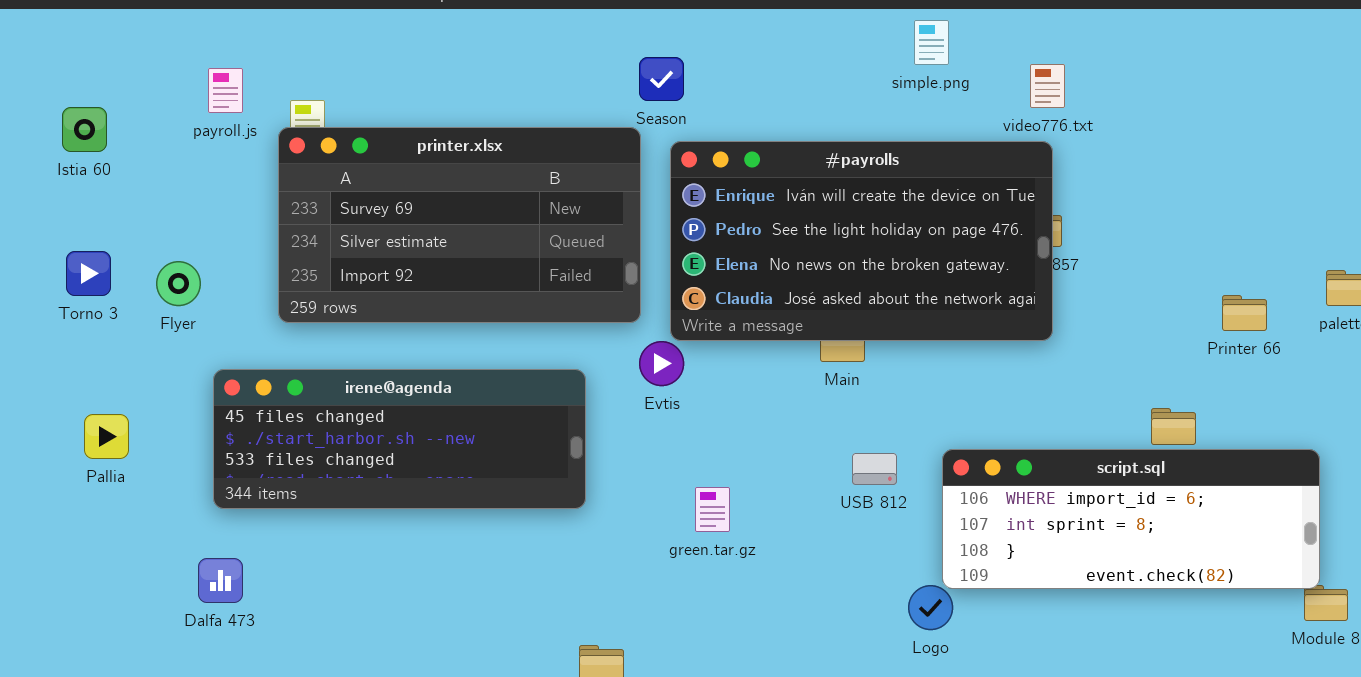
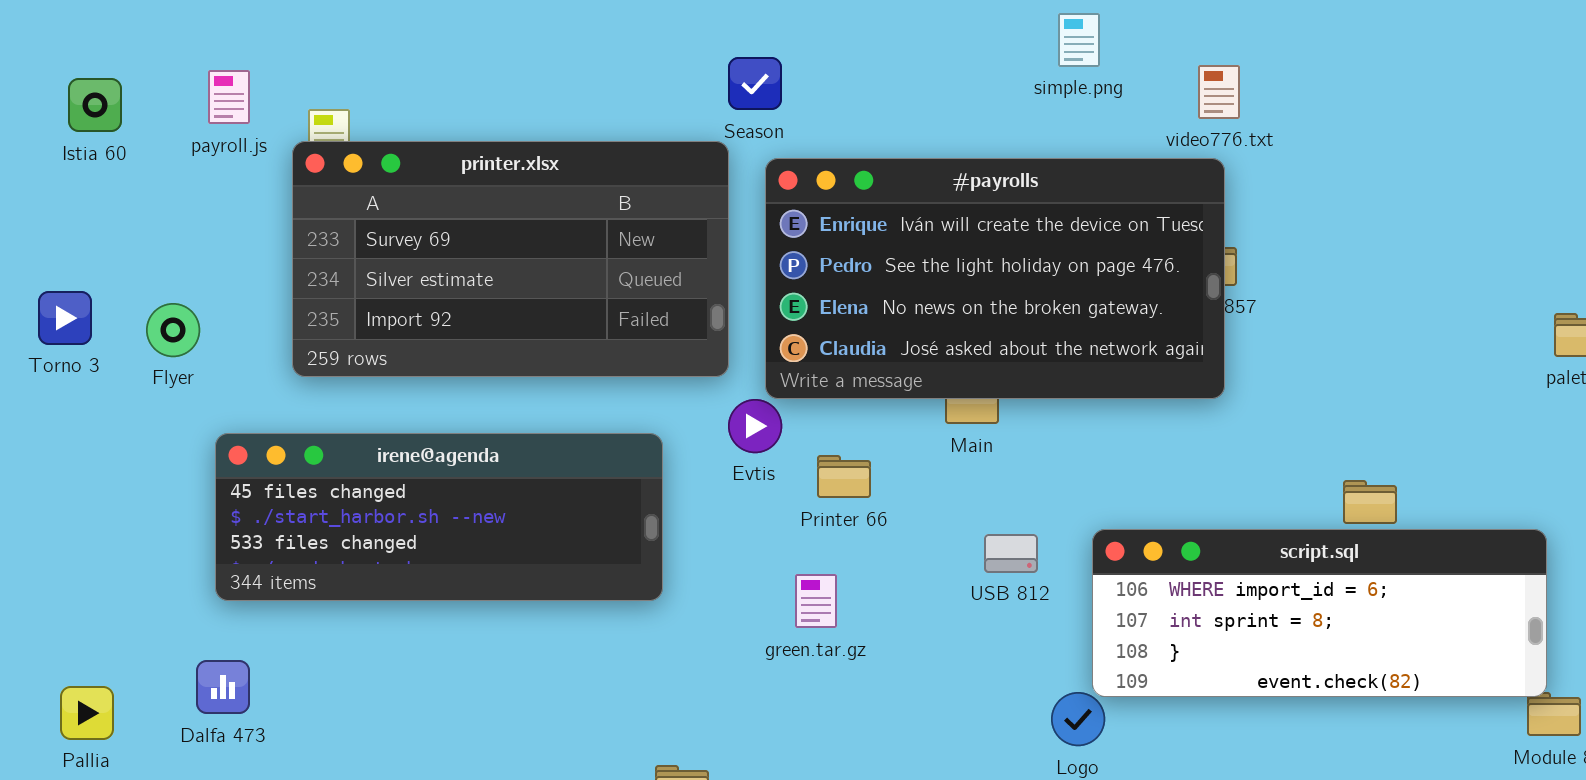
Istia 60: [62,107,107,152] -> [68,78,122,132], moved
Printer 66: [1222,295,1267,331] -> [817,455,871,498], moved
Pallia: [84,414,129,459] -> [60,686,114,740], moved

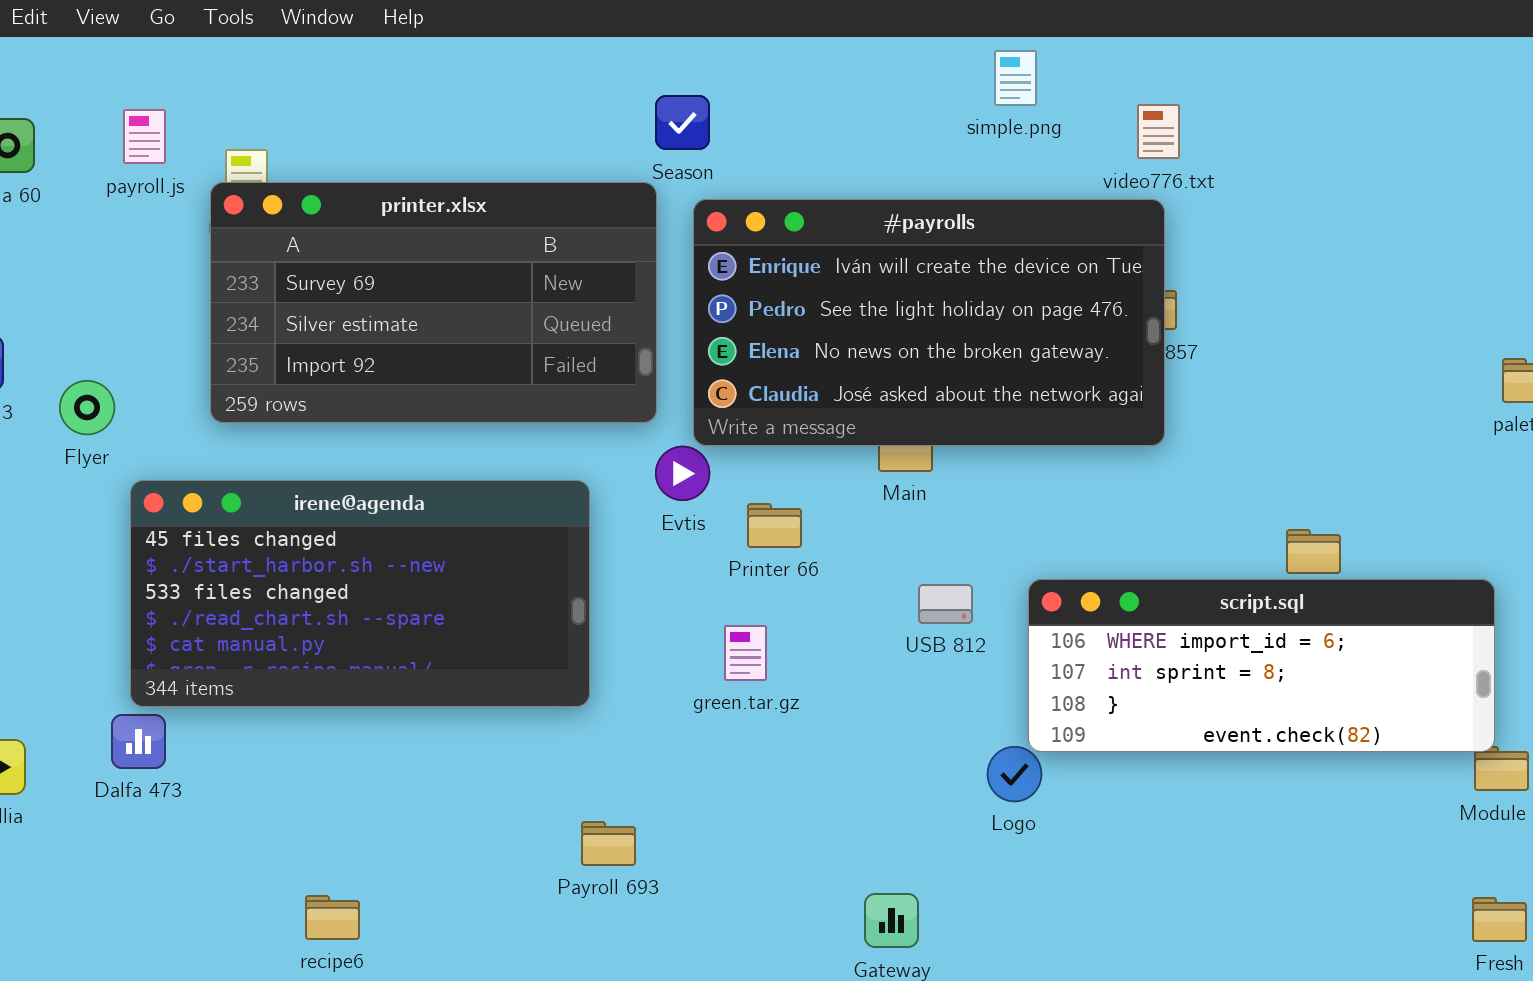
Flyer: [146,303,200,357] -> [59,380,115,435], moved
irene@agenda: [215,433,663,601] -> [130,480,590,707], resized

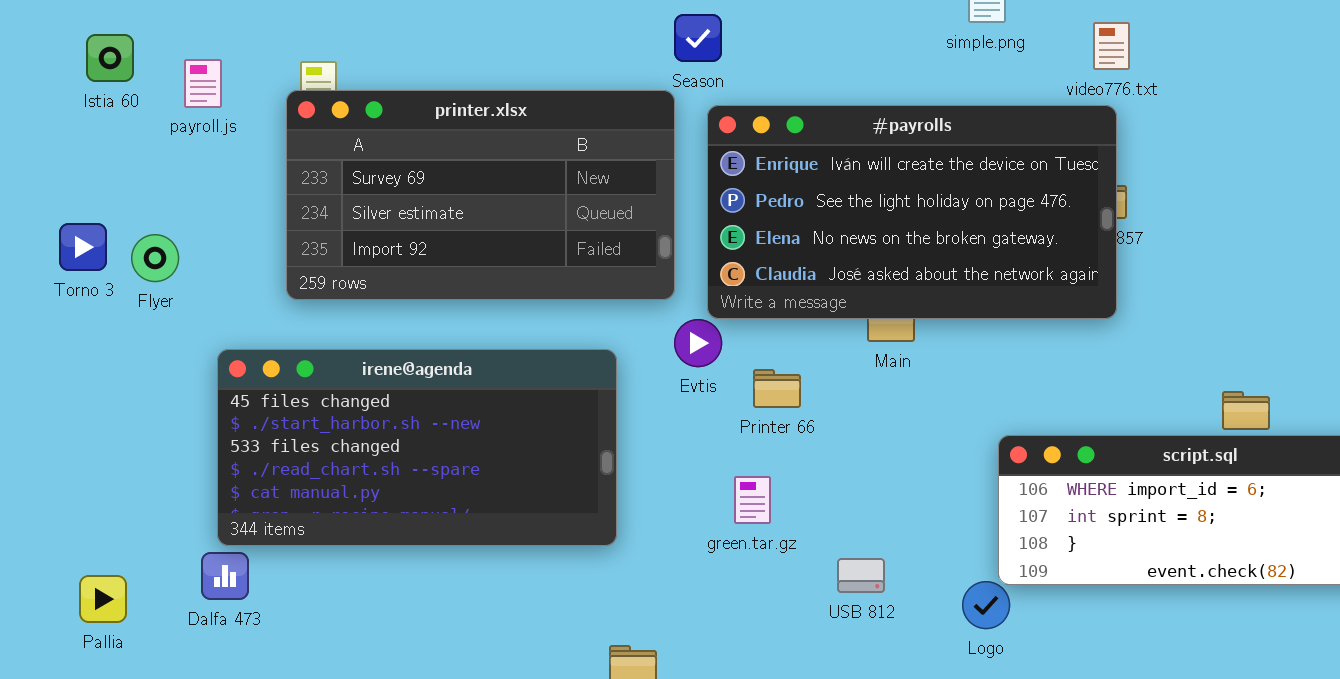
payroll.js: [123,109,166,164] -> [184,59,222,108], moved
Flyer: [59,380,115,435] -> [131,234,179,282], moved
USB 812: [918,584,973,624] -> [837,558,885,593], moved

